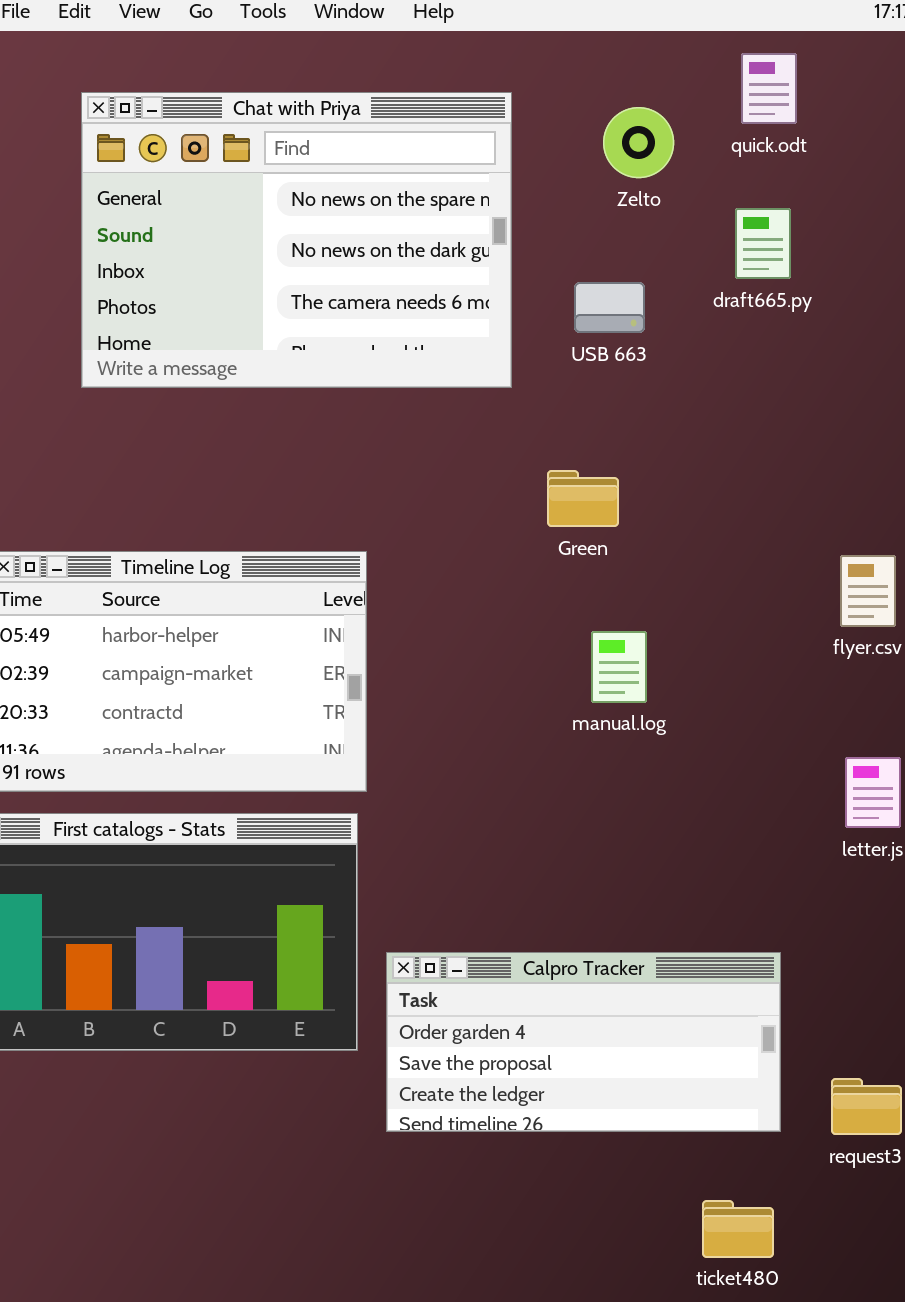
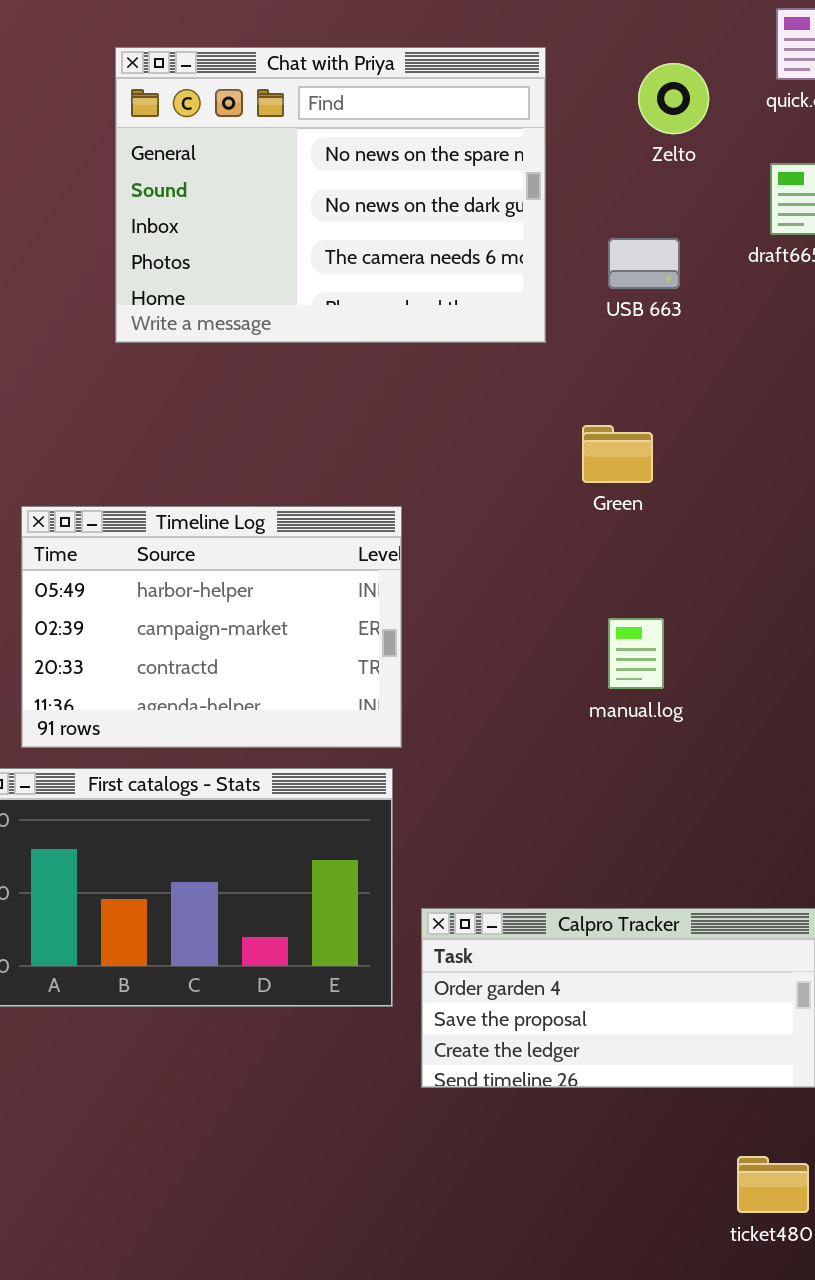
manual.log: [591,631,647,703] -> [608,618,664,689], moved

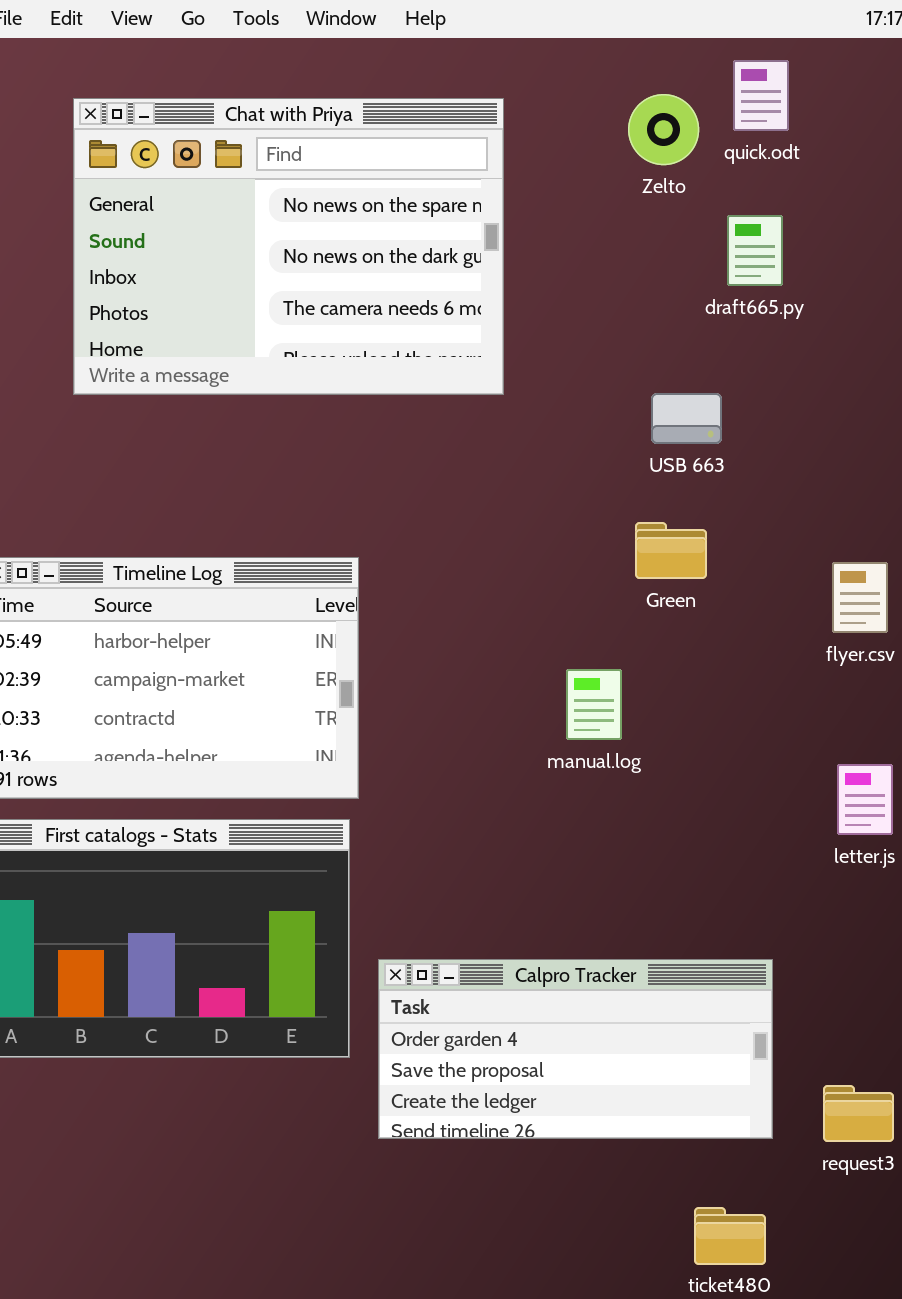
Zelto: [638,63,709,134] -> [628,94,699,165], moved
USB 663: [608,238,680,289] -> [651,393,722,444], moved
Green: [582,425,653,483] -> [635,522,707,579], moved

